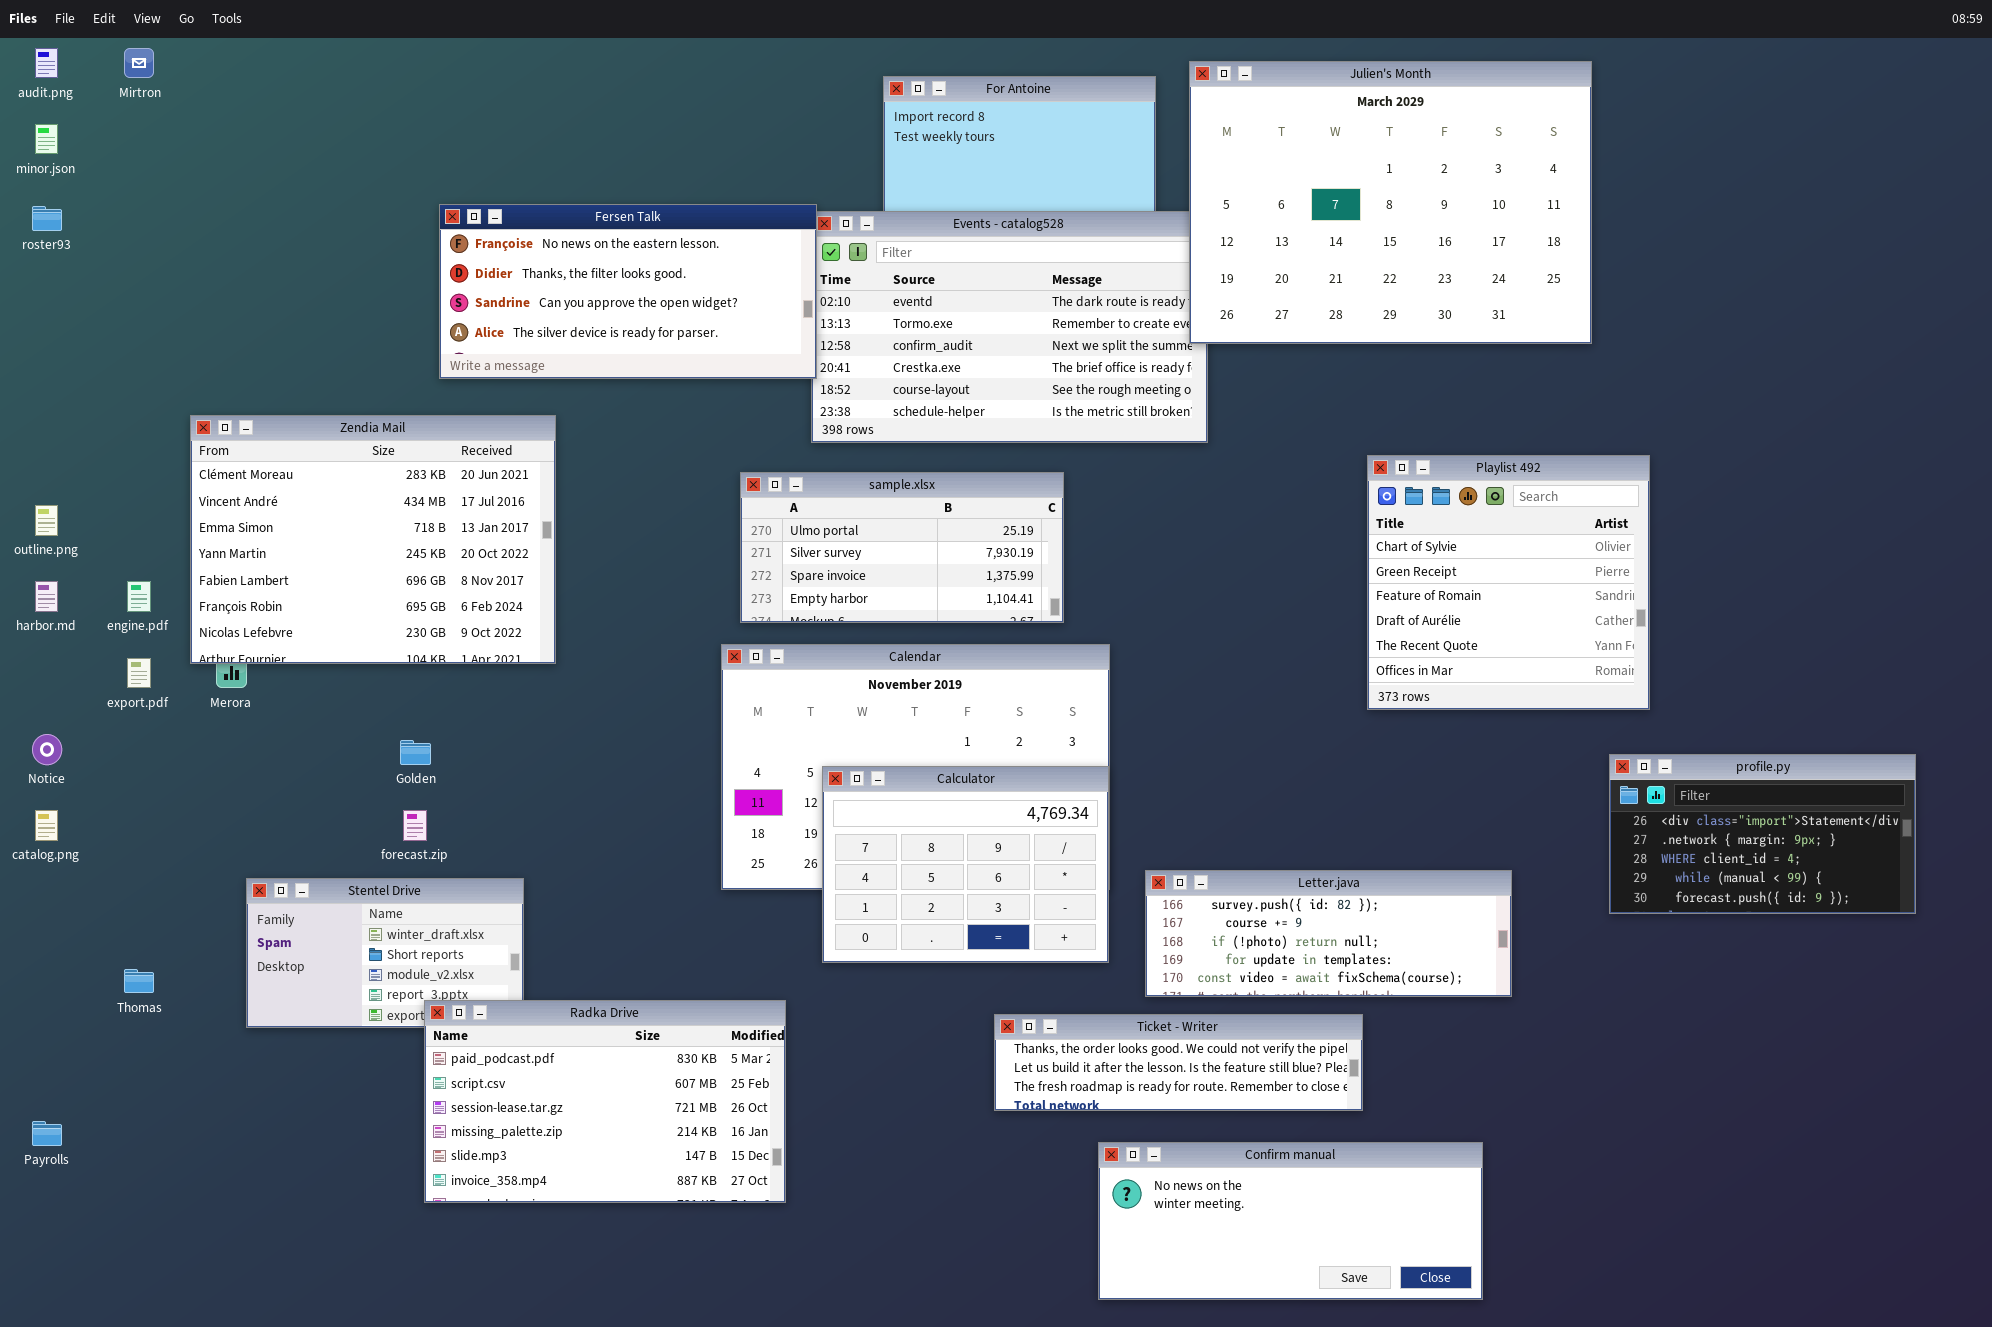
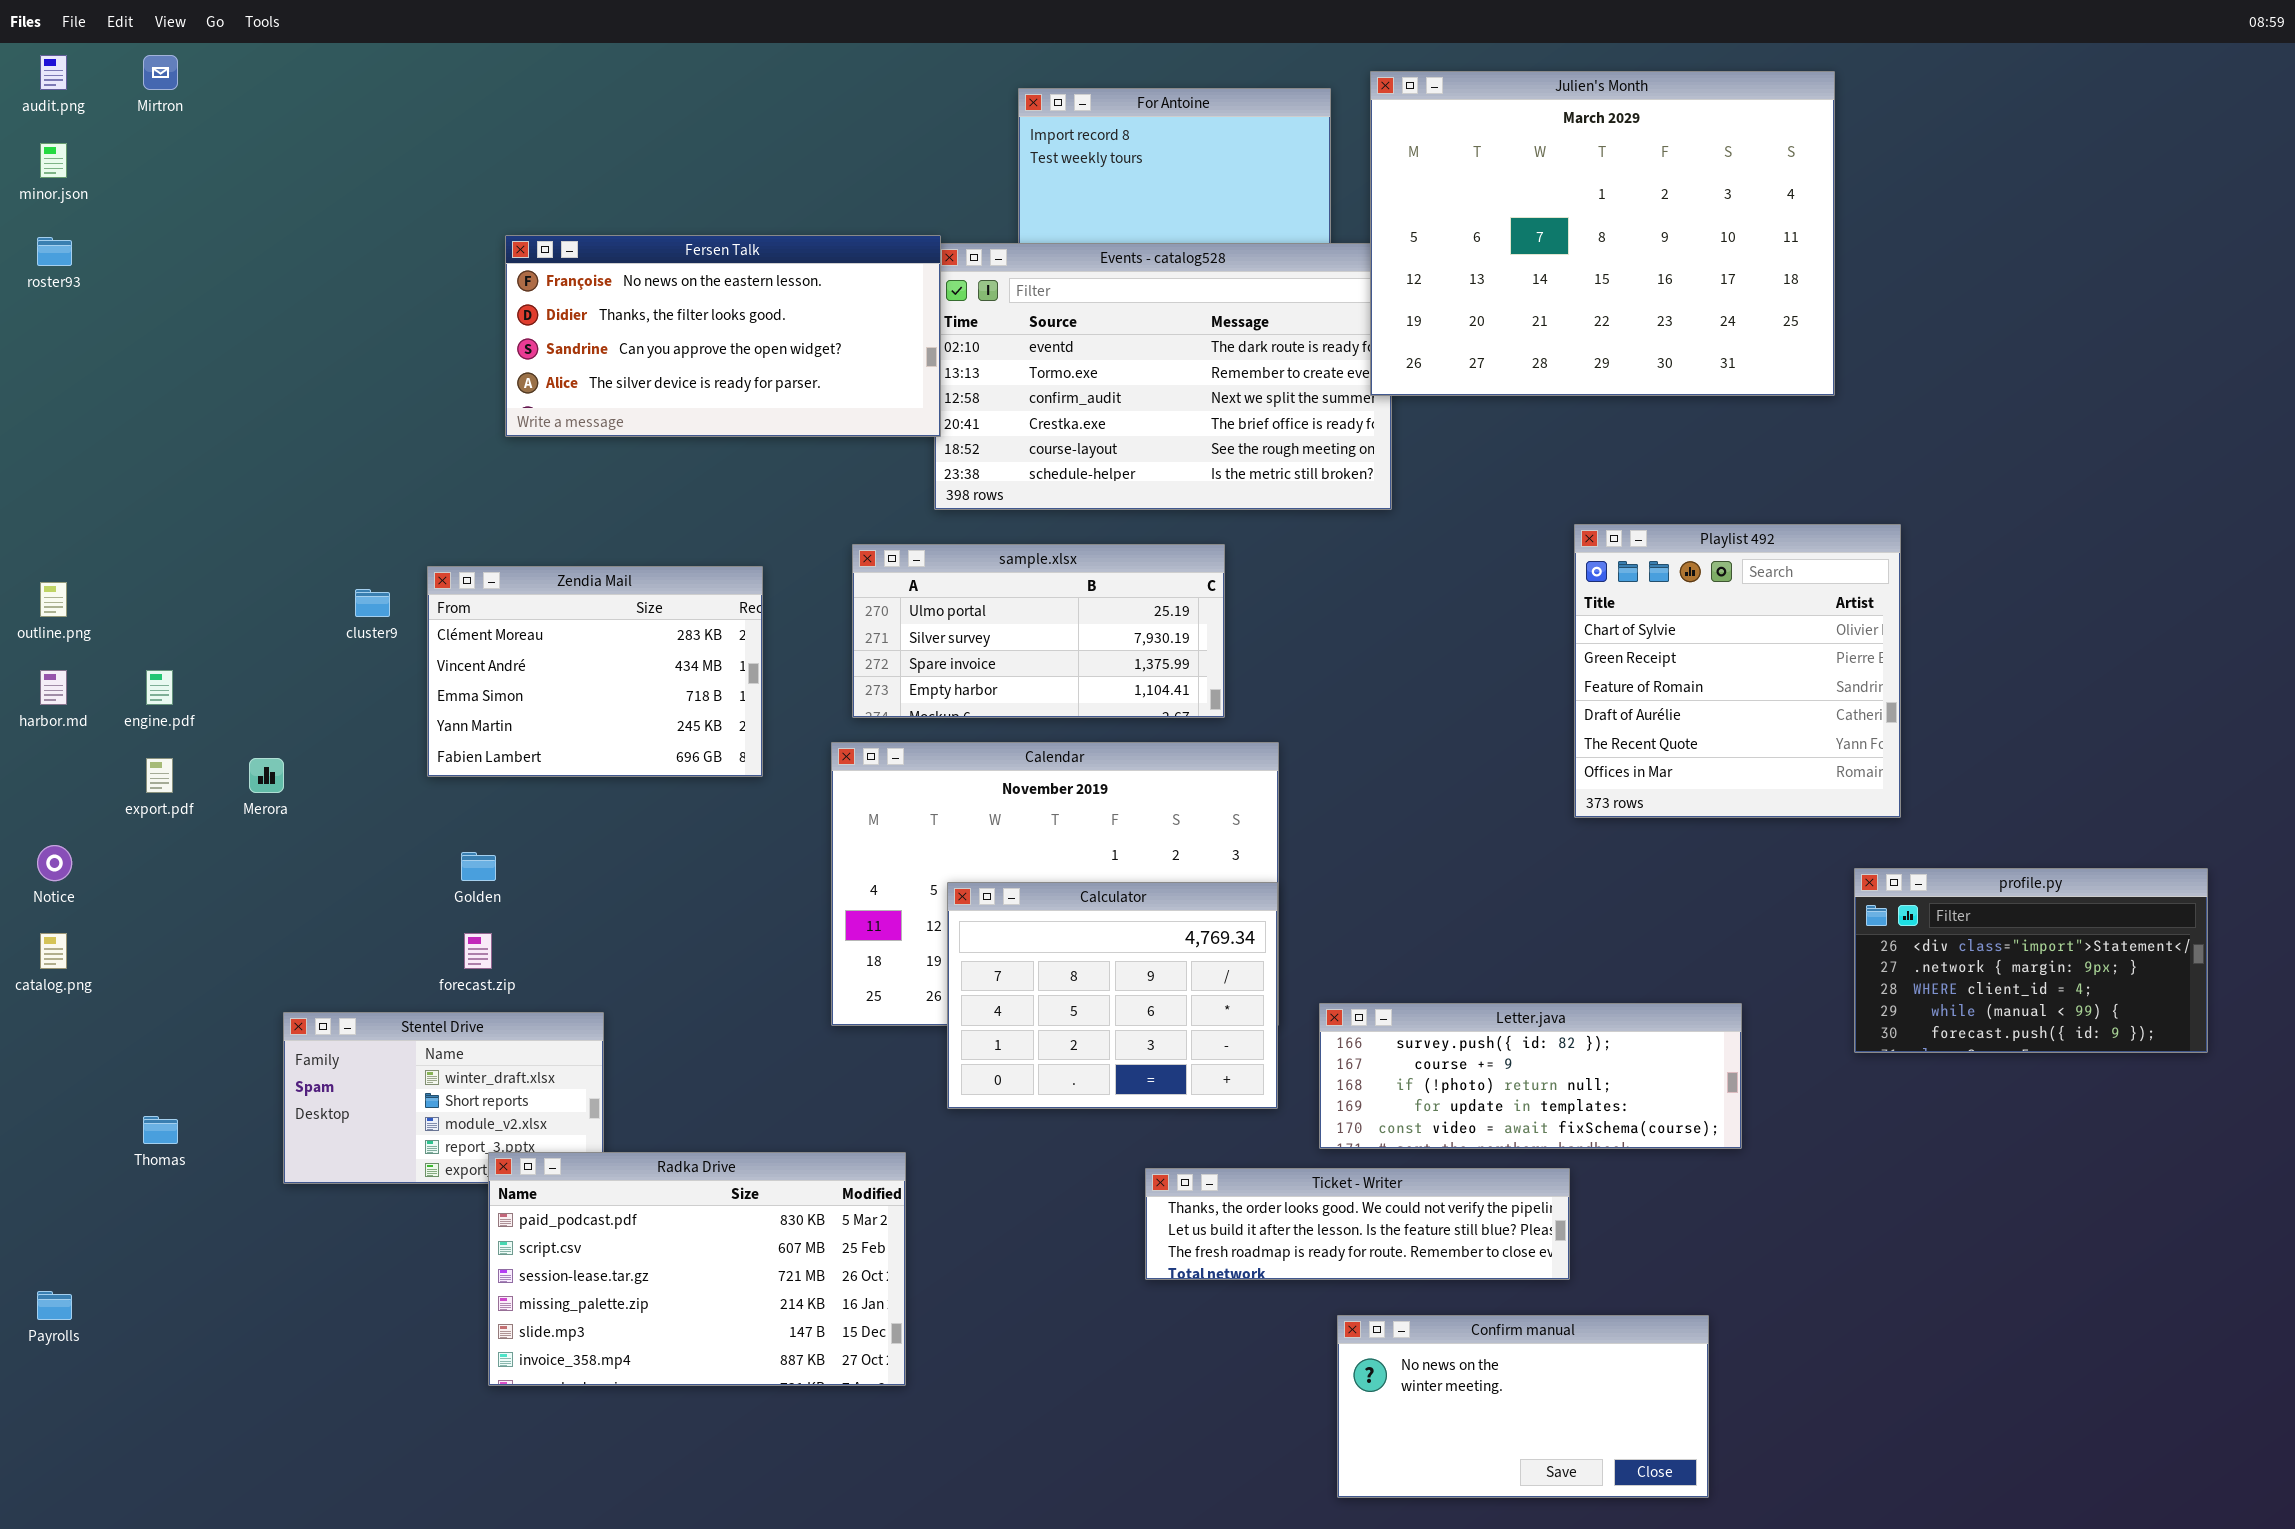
Zendia Mail: [190,415,556,664] -> [427,566,763,777], moved, resized
Confirm manual: [1098,1142,1483,1300] -> [1337,1315,1709,1498], resized

